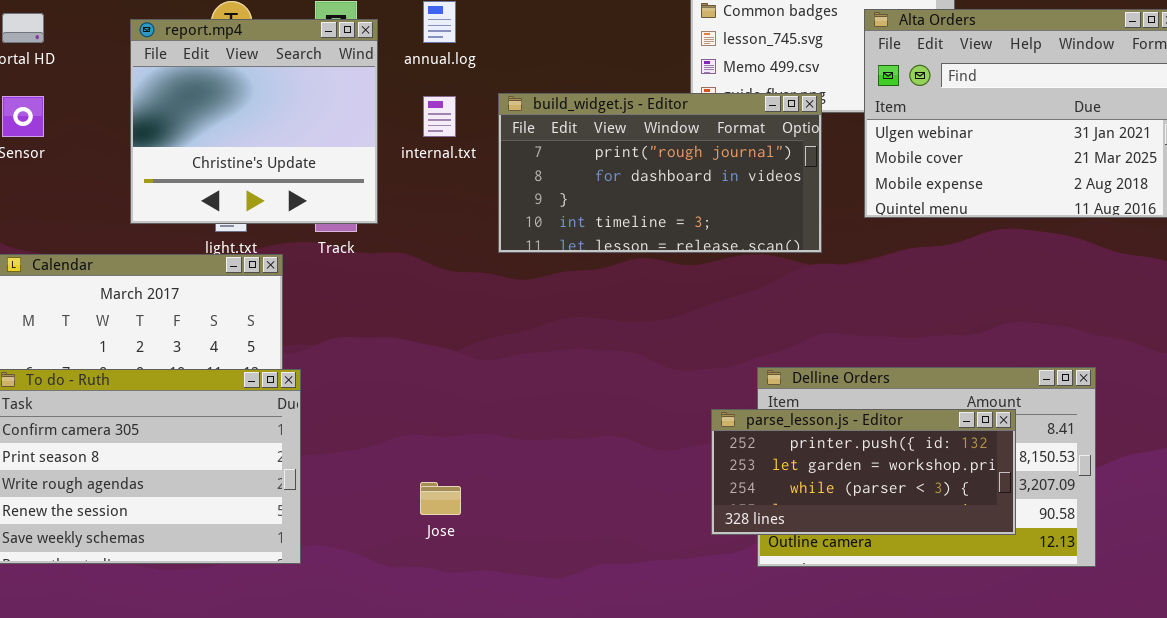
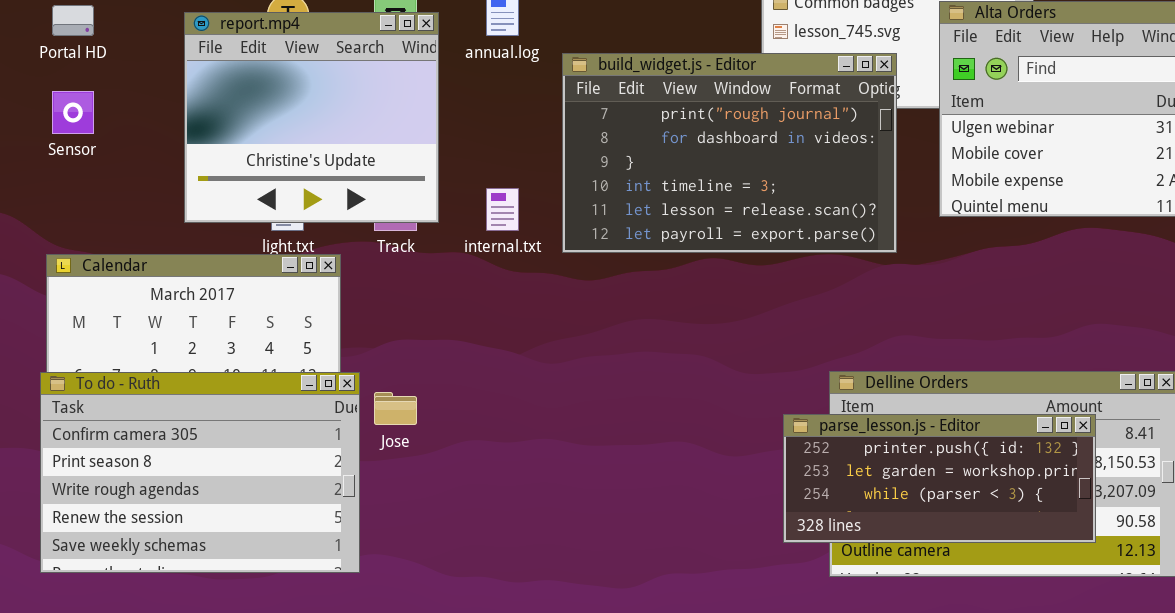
build_widget.js - Editor: [498,93,822,253] -> [562,53,897,253], resized
internal.txt: [423,96,456,137] -> [486,188,519,231], moved
Jose: [420,482,461,515] -> [374,392,417,425], moved

